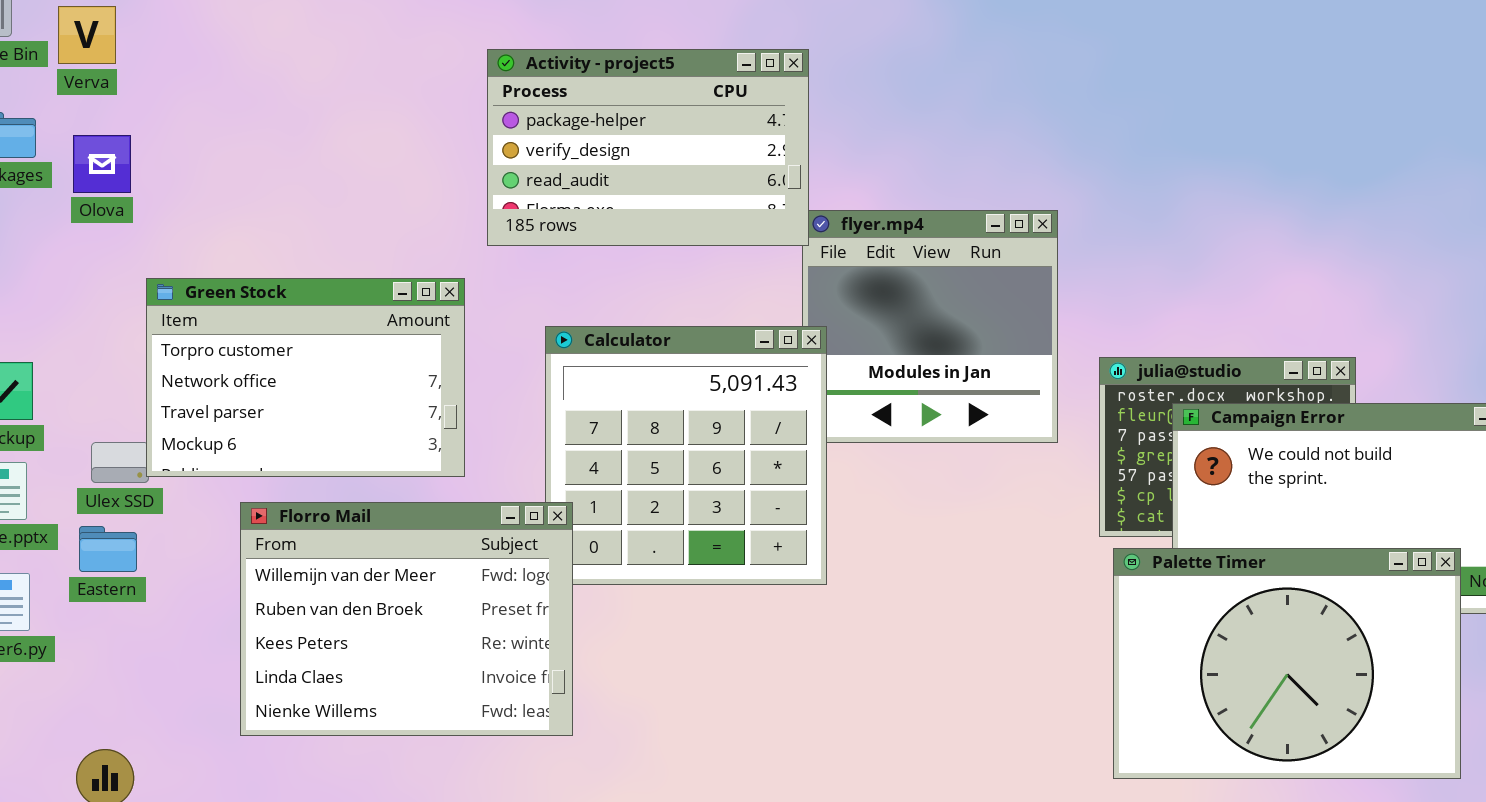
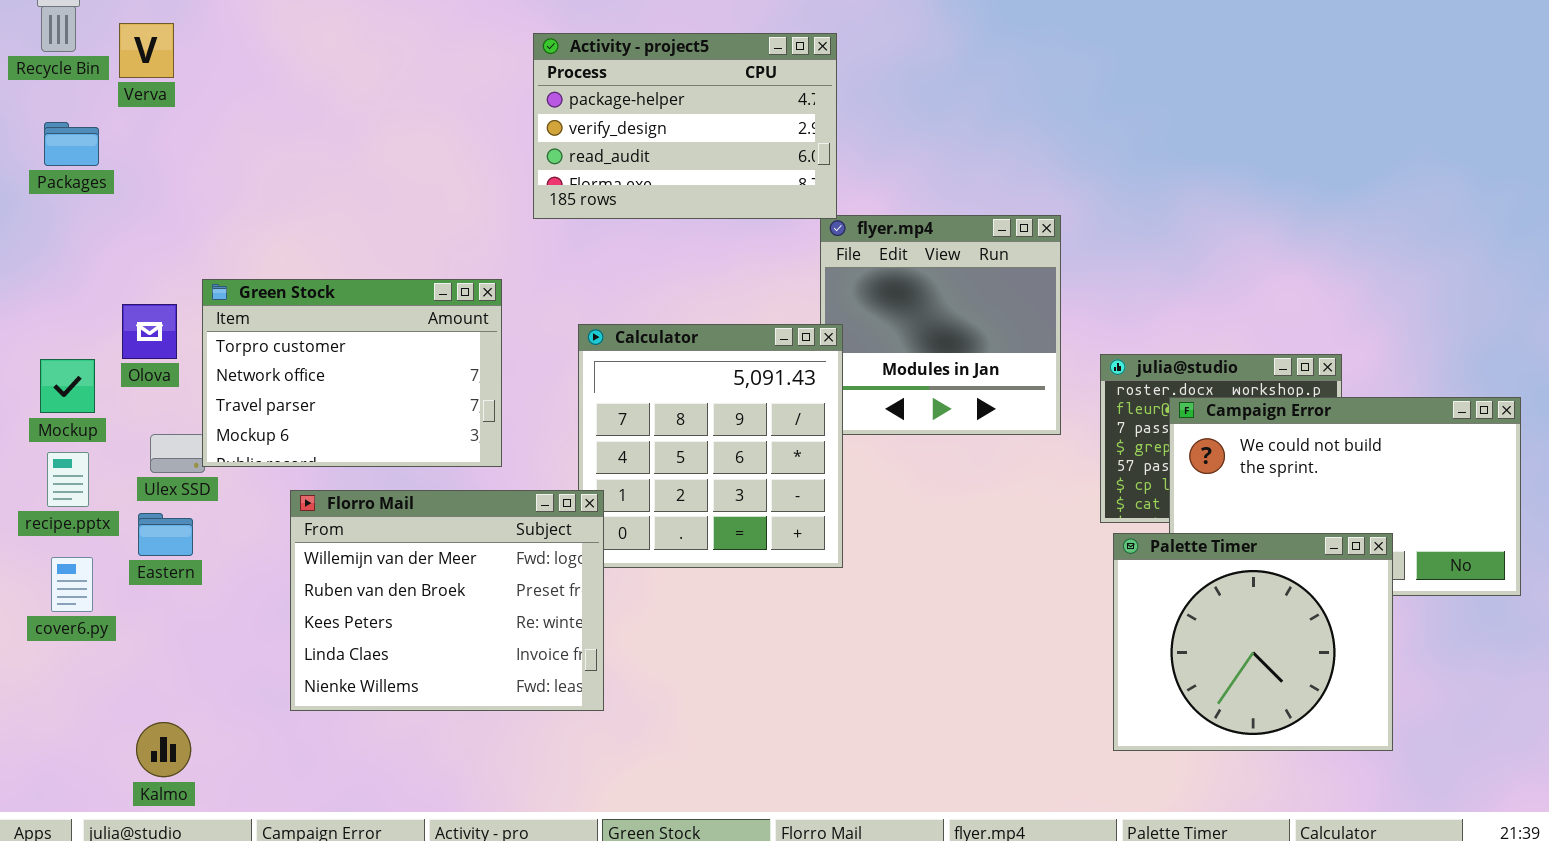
Activity - project5: [487,49,809,246] -> [533,33,837,219], moved
Olova: [73,135,131,193] -> [122,304,177,359], moved
Palette Timer: [1113,548,1461,779] -> [1113,533,1393,751], resized

